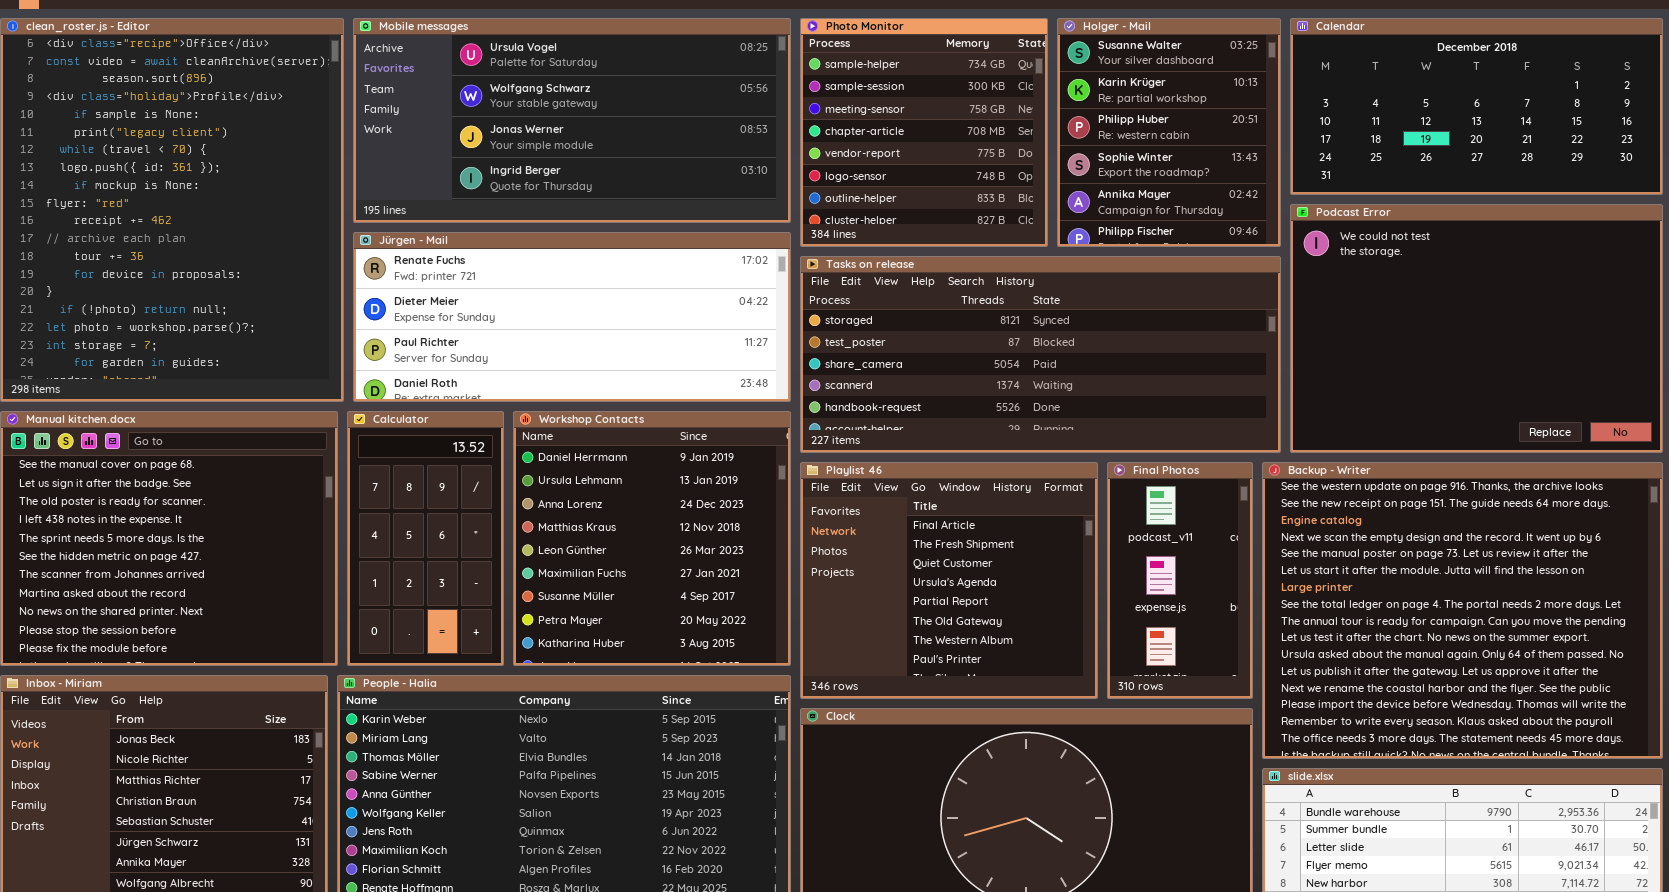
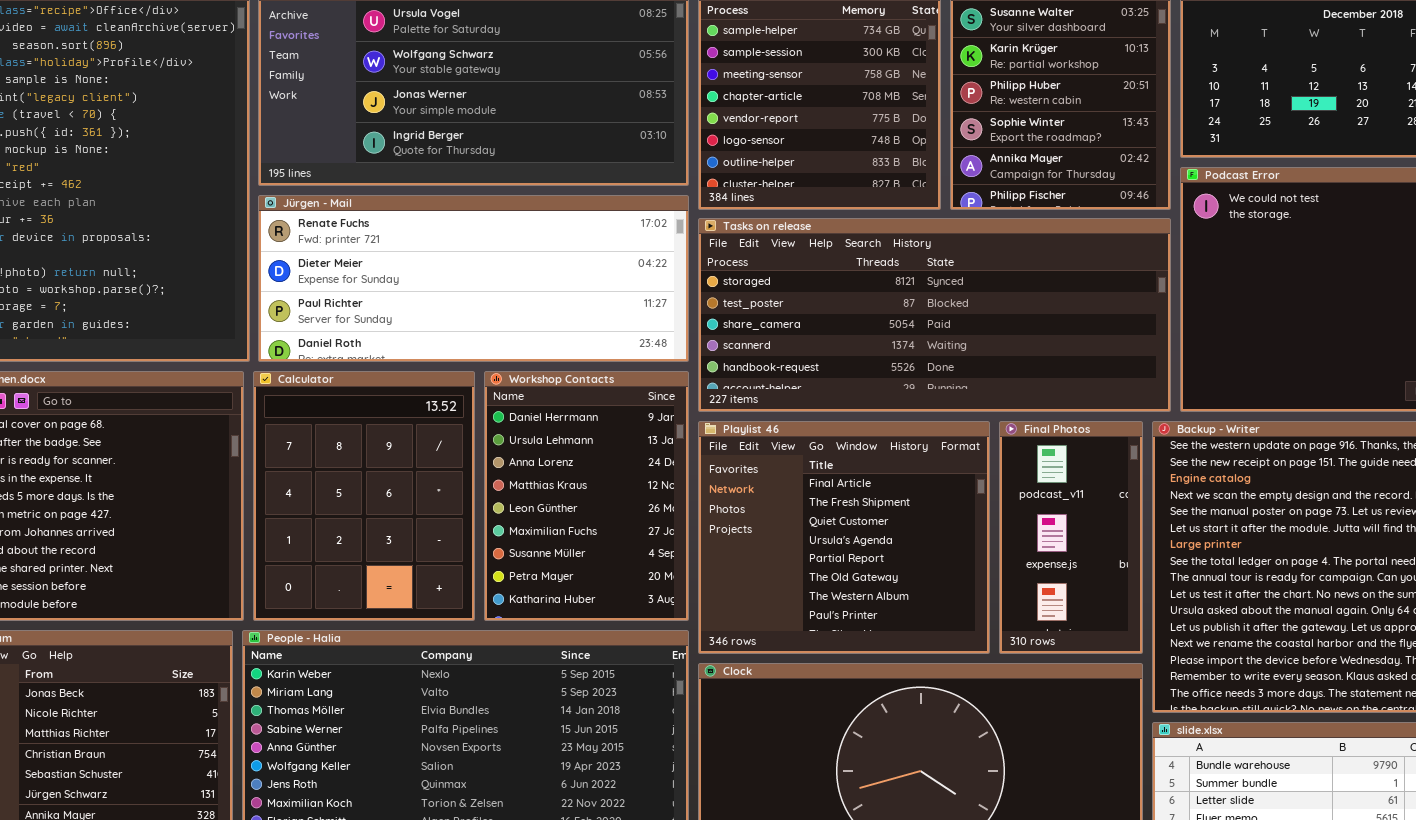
Calculator: [347,411,504,666] -> [253,371,475,621], resized
Workshop Contacts: [513,411,791,666] -> [484,371,689,621], resized

